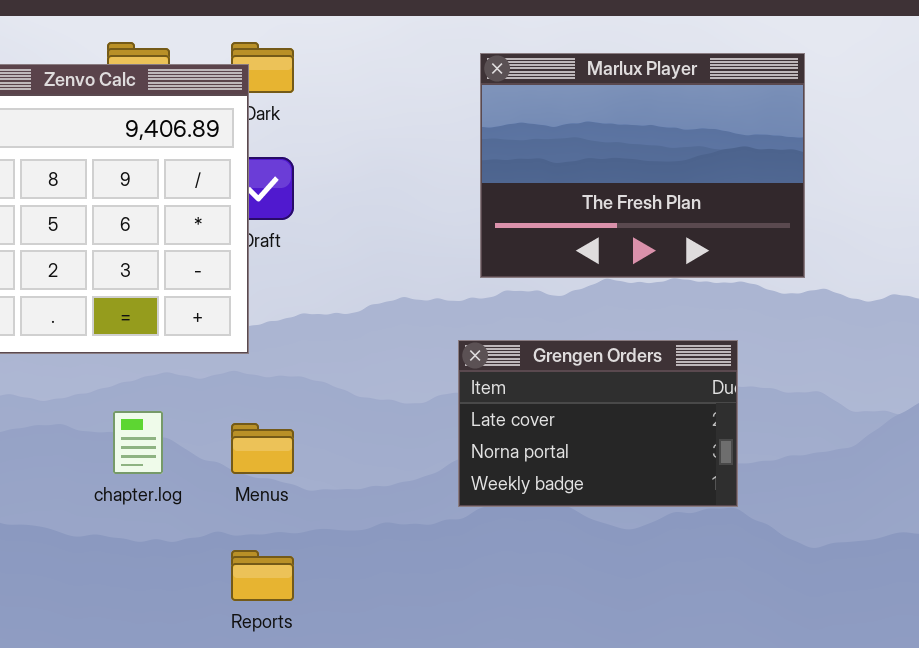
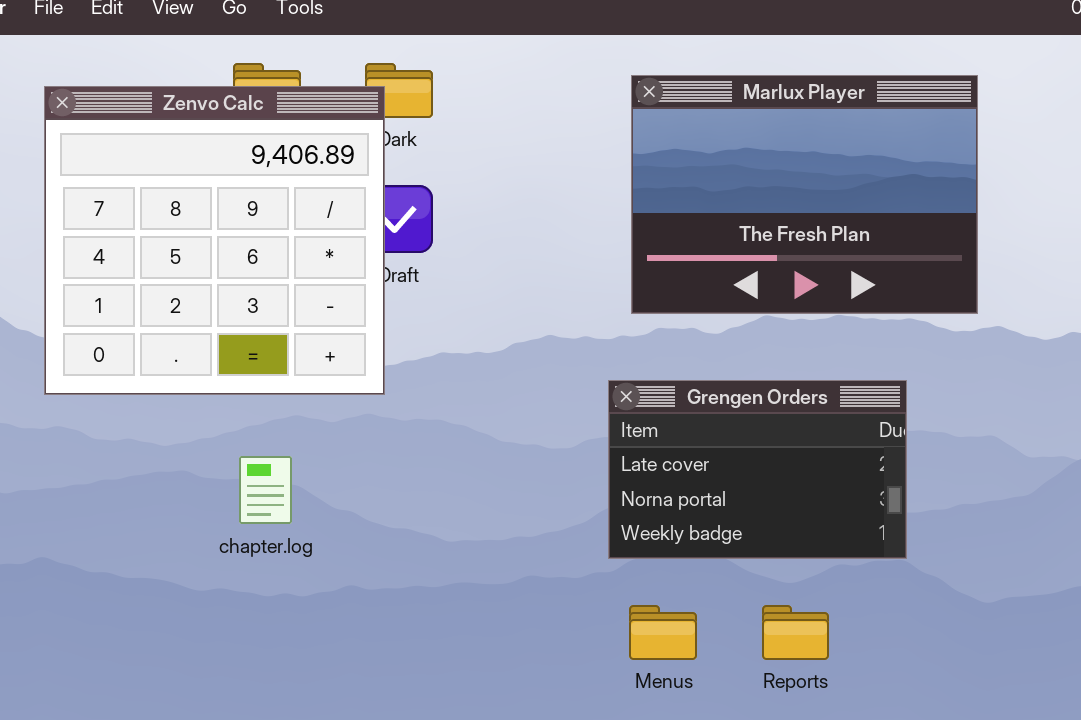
Menus: [231,423,294,474] -> [629,605,697,660], moved
Reports: [231,550,294,601] -> [762,605,829,660], moved

